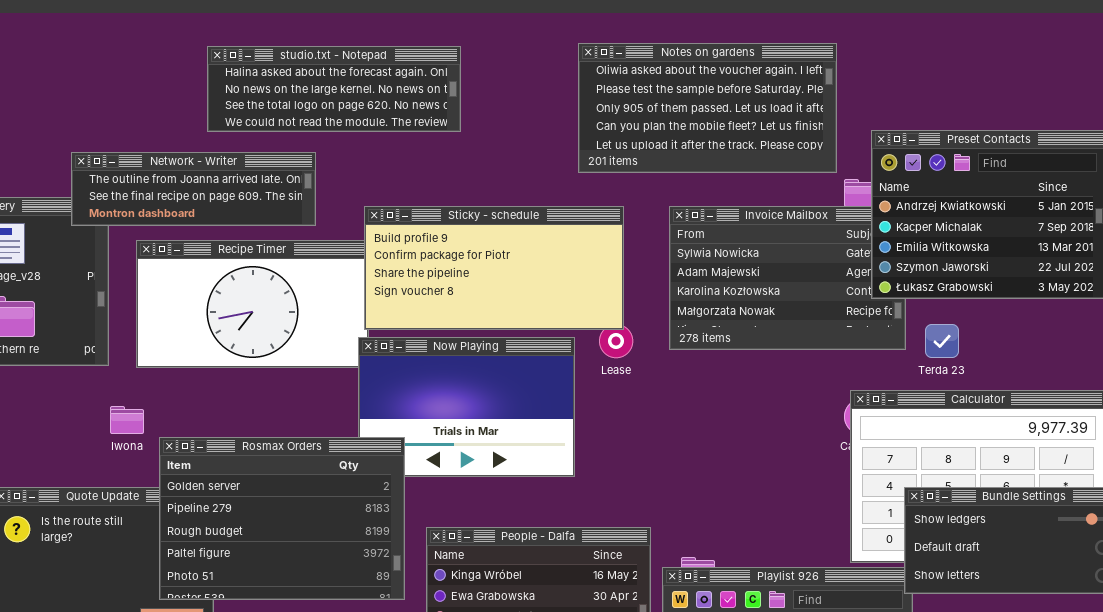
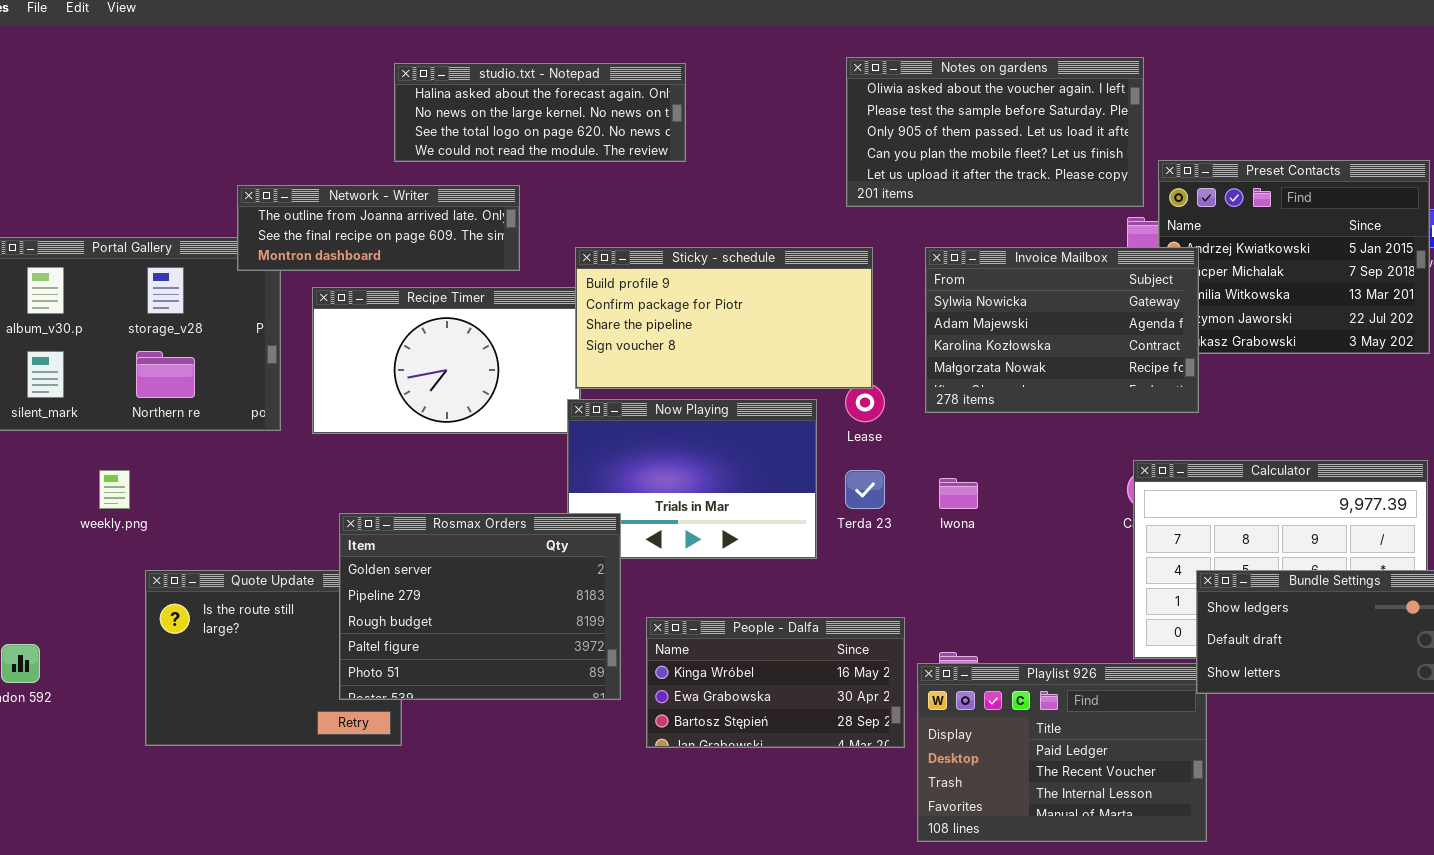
Notes on gardens: [578,43,837,173] -> [846,57,1144,207], moved
Invoice Mailbox: [669,206,906,350] -> [925,247,1199,413], raised
Terda 23: [925,324,959,358] -> [845,470,885,509], moved
Iwona: [110,406,144,434] -> [939,478,978,509], moved

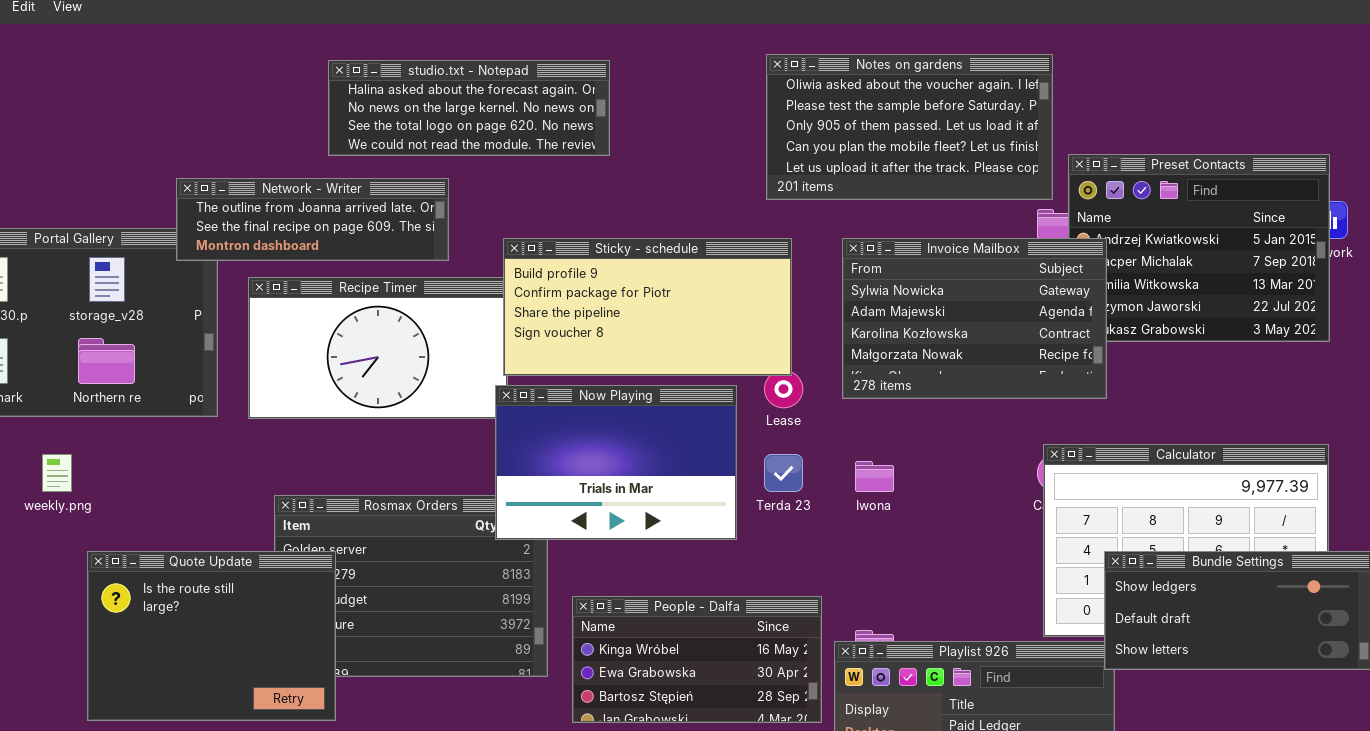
Now Playing: [567,399,817,559] -> [495,385,737,540], raised
Quote Update: [145,570,402,746] -> [87,551,336,721], raised

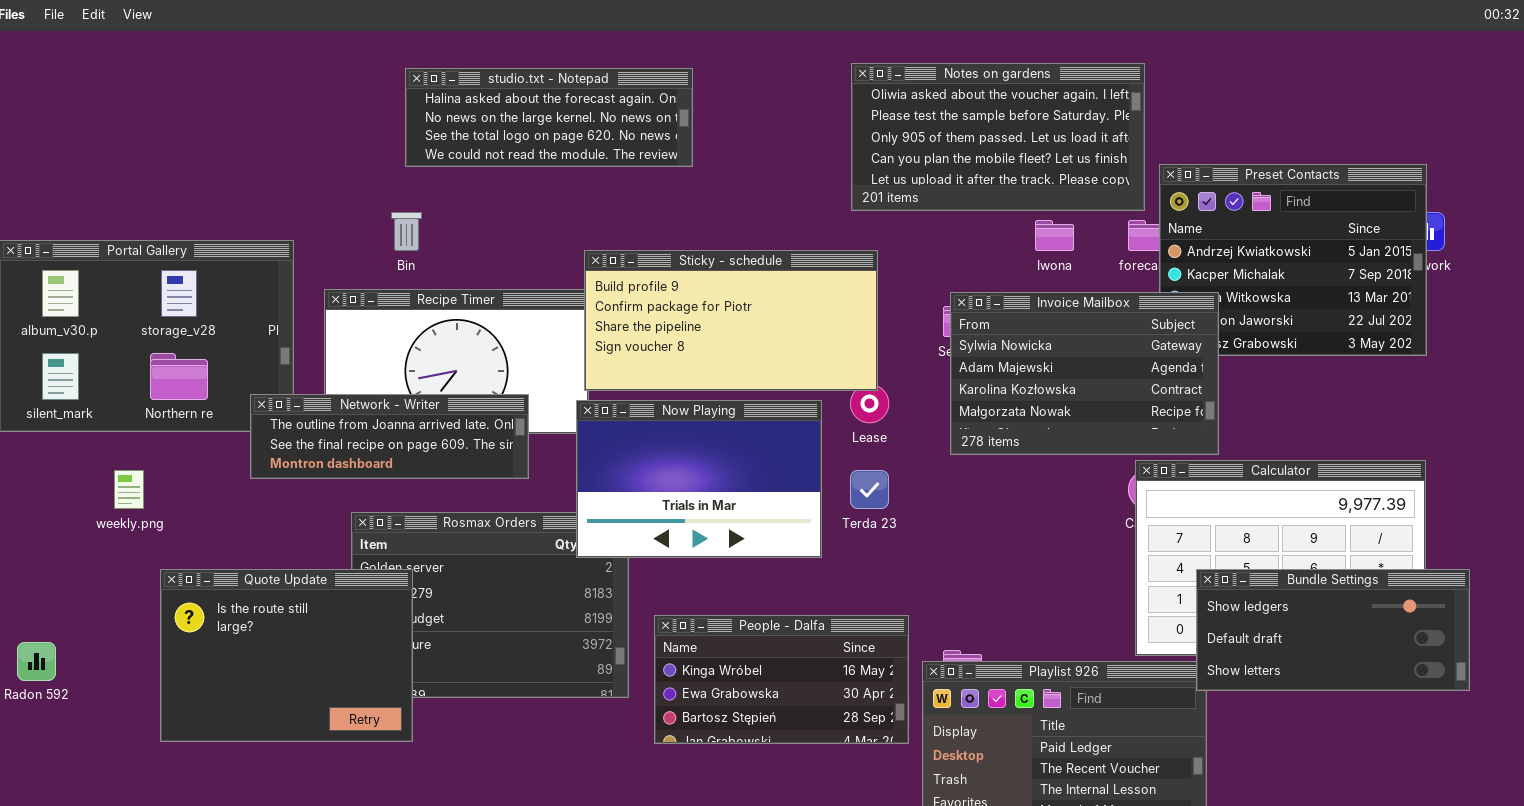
Network - Writer: [176,178,449,261] -> [250,394,529,479], moved
Invoice Mailbox: [842,238,1107,399] -> [950,292,1219,455], moved
Iwona: [855,461,894,492] -> [1035,220,1074,251], moved

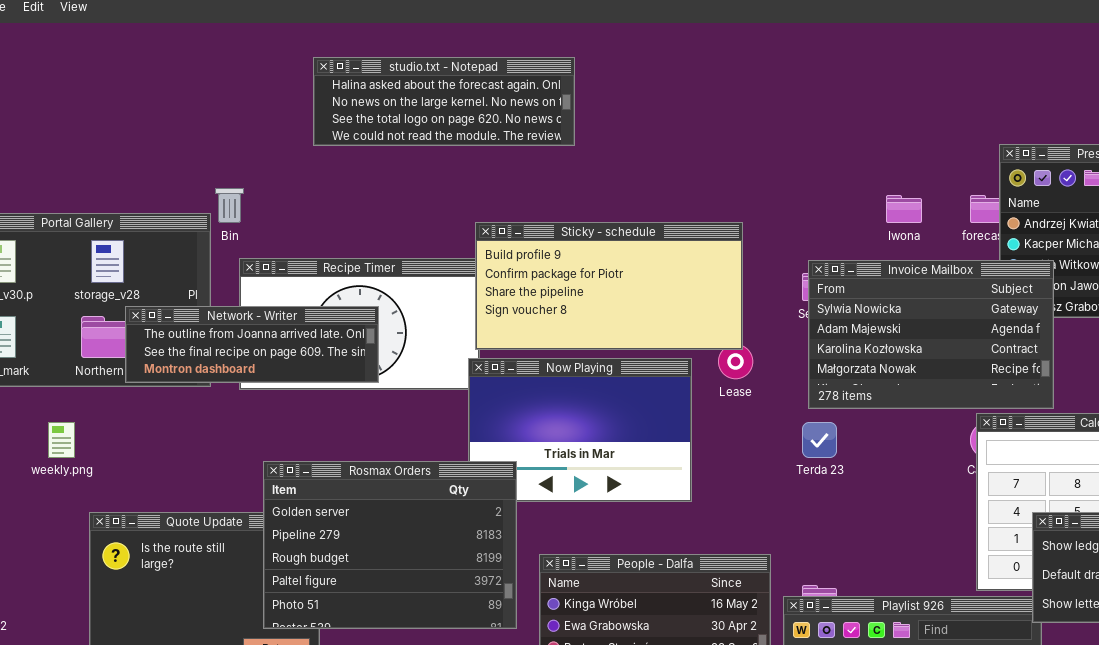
Notes on gardens: [851,63,1145,211] -> none, closed
Bin: [391,212,422,251] -> [215,188,244,223], moved
Network - Writer: [250,394,529,479] -> [125,306,379,383], moved
Terda 23: [850,470,889,509] -> [802,422,837,458], moved
Rosmax Orders: [351,512,629,698] -> [263,461,517,629], raised

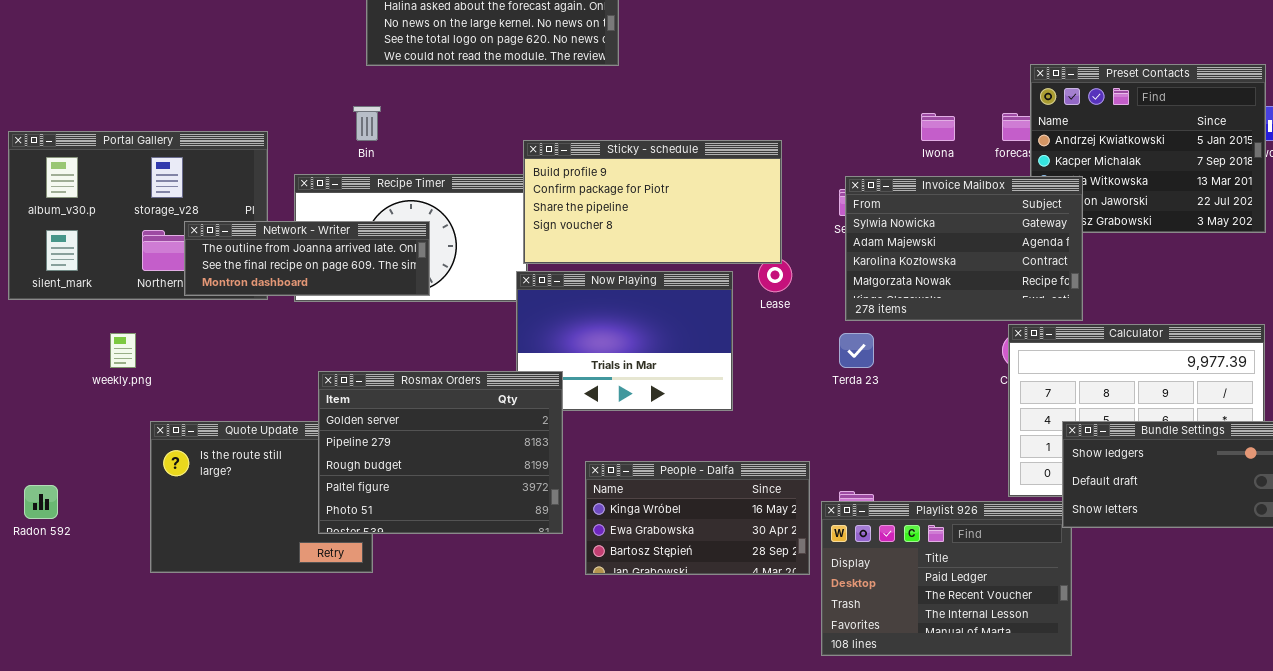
Bin: [215,188,244,223] -> [353,106,381,141], moved

